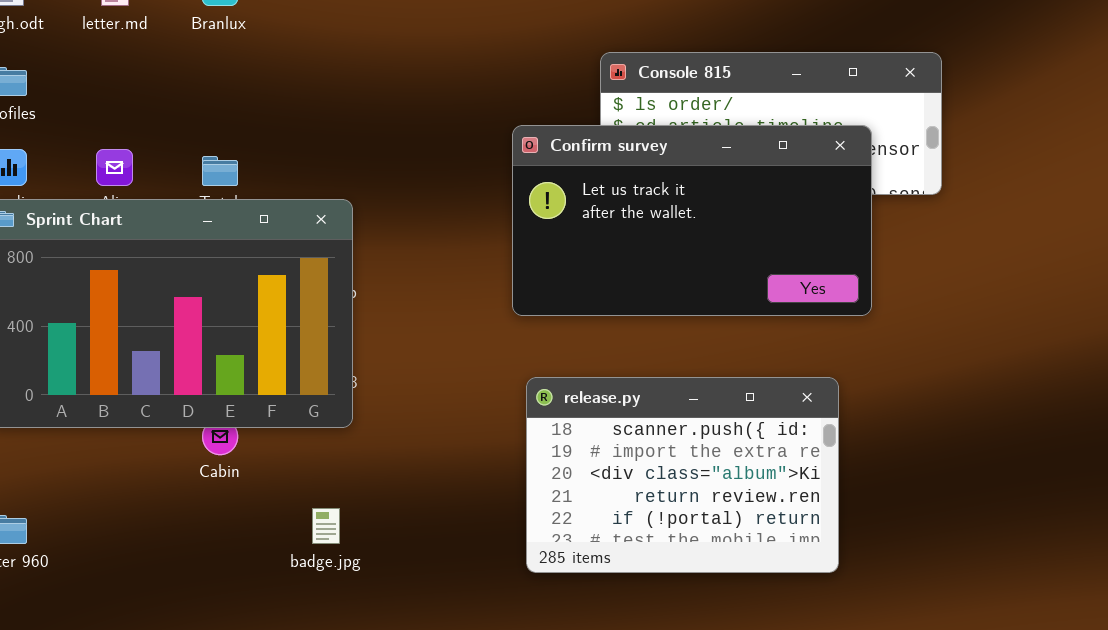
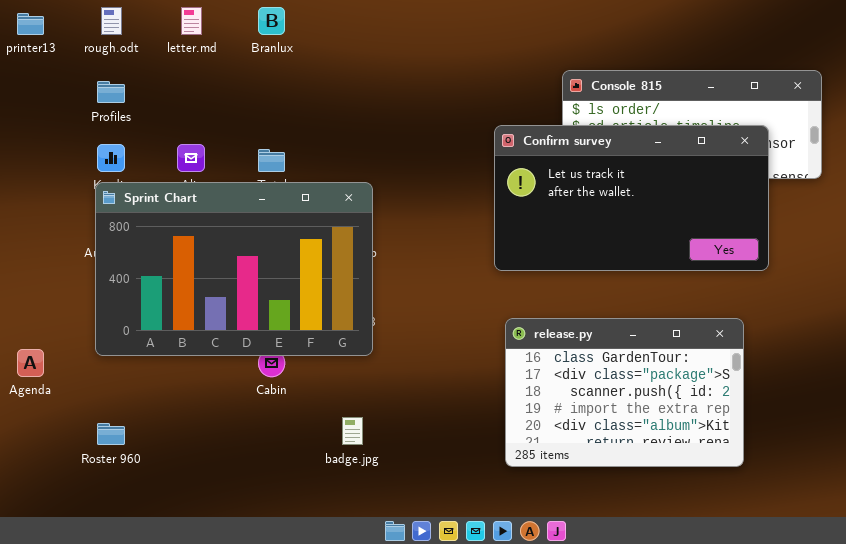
release.py: [526,377,839,573] -> [505,318,744,467], scrolled up 2 rows

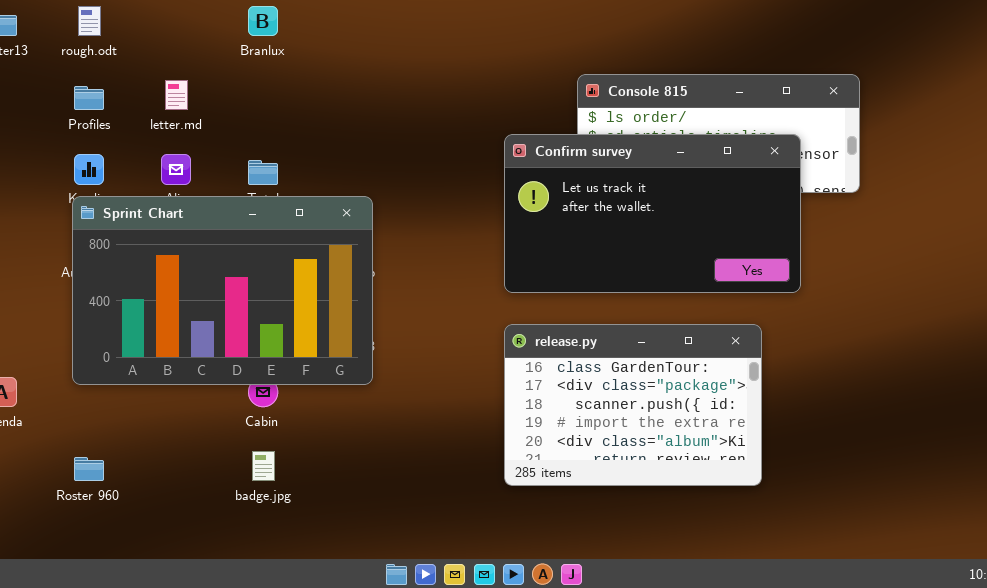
letter.md: [181,7,202,35] -> [165,80,188,110], moved
release.py: [505,318,744,467] -> [504,324,762,486], moved
badge.jpg: [342,417,363,445] -> [252,451,275,481], moved

